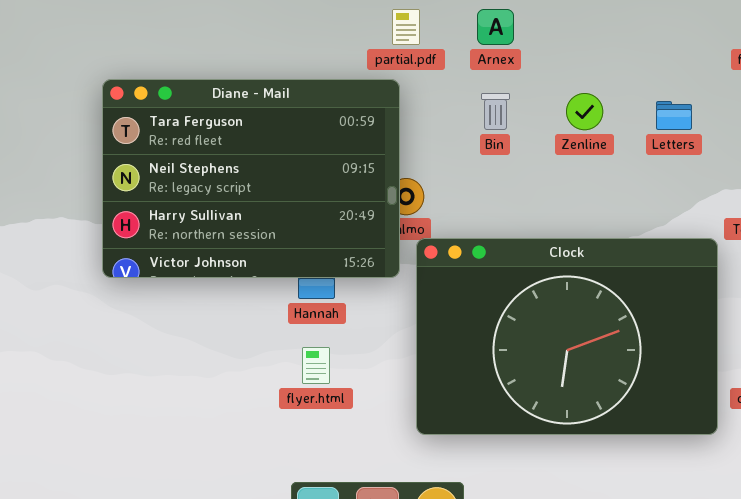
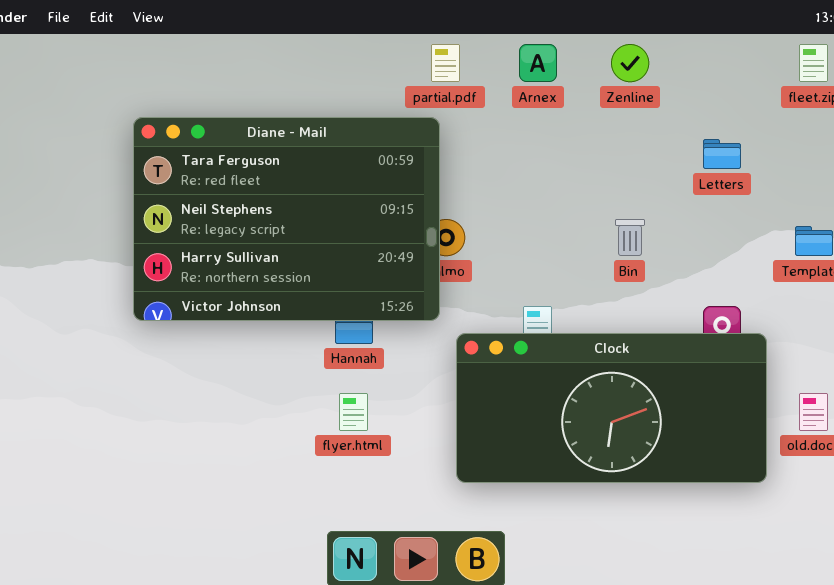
Bin: [481,93,510,130] -> [615,219,645,256], moved
Zenline: [566,93,603,130] -> [611,44,649,82], moved
Clock: [416,238,718,435] -> [456,333,767,483], resized

